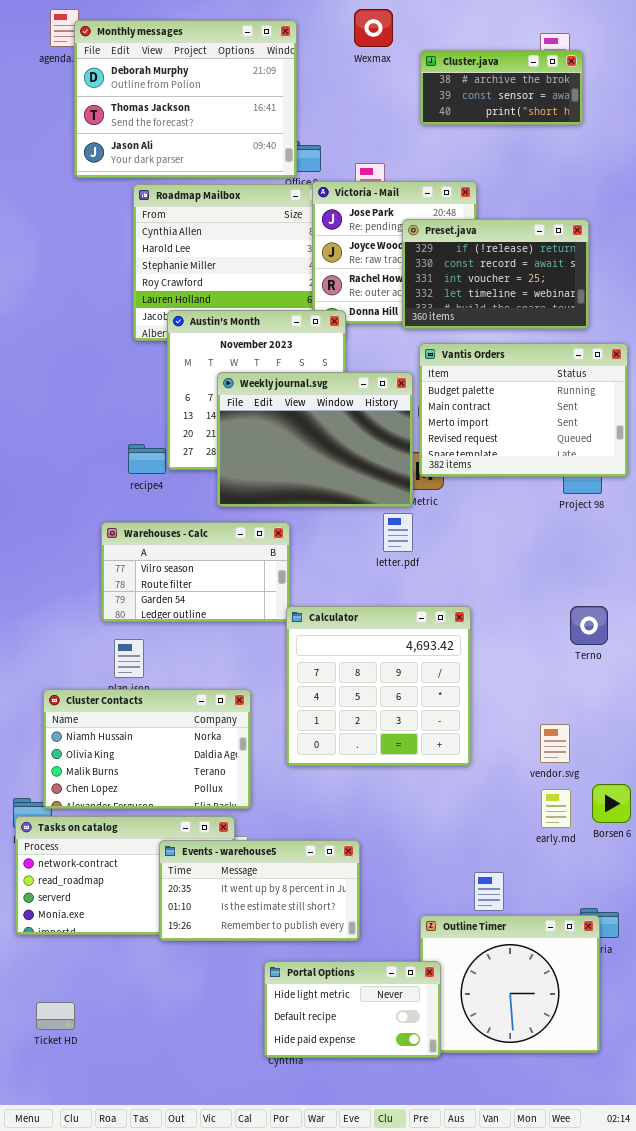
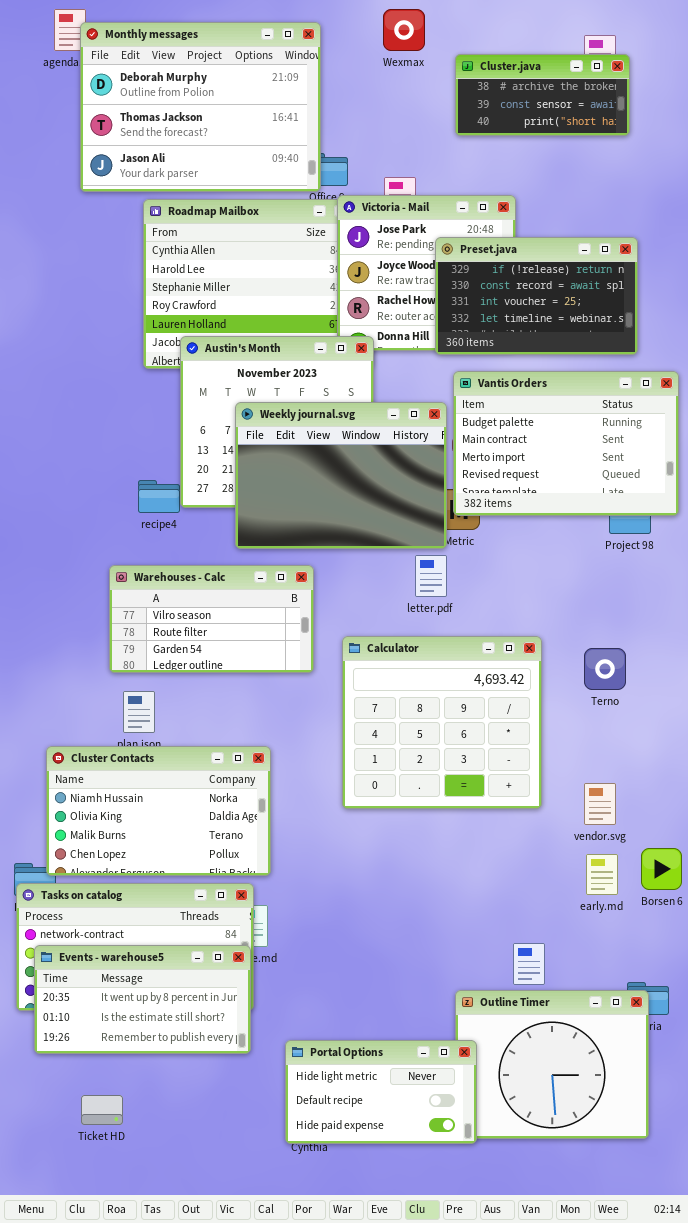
Calculator: [286,606,471,766] -> [342,636,542,809], moved
Terno: [570,606,608,645] -> [584,648,626,690], moved
Events - warehouse5: [159,840,360,941] -> [34,945,251,1054], moved
Ticket HD: [36,1002,75,1030] -> [81,1095,123,1125], moved

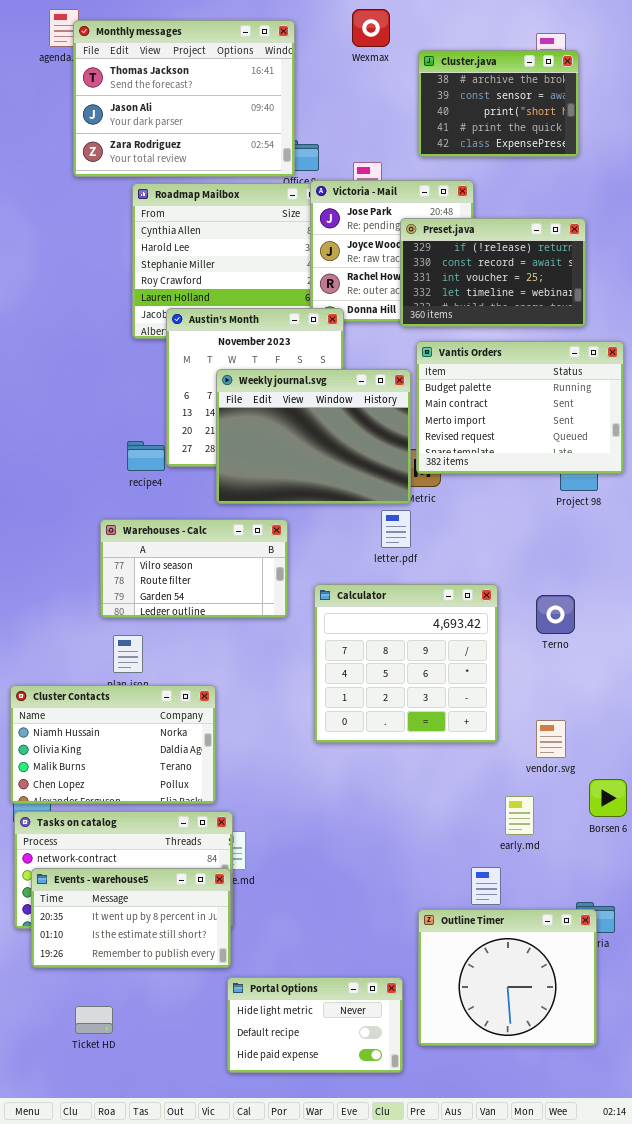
Monthly messages: [80,22,321,192] -> [73,20,295,177], scrolled down 1 row
Cluster.java: [455,54,630,136] -> [418,50,579,157], resized
Cluster Contacts: [46,746,271,876] -> [10,685,216,804], moved
early.md: [586,854,618,895] -> [505,796,534,835], moved
Portal Options: [285,1040,477,1144] -> [227,977,403,1073], moved

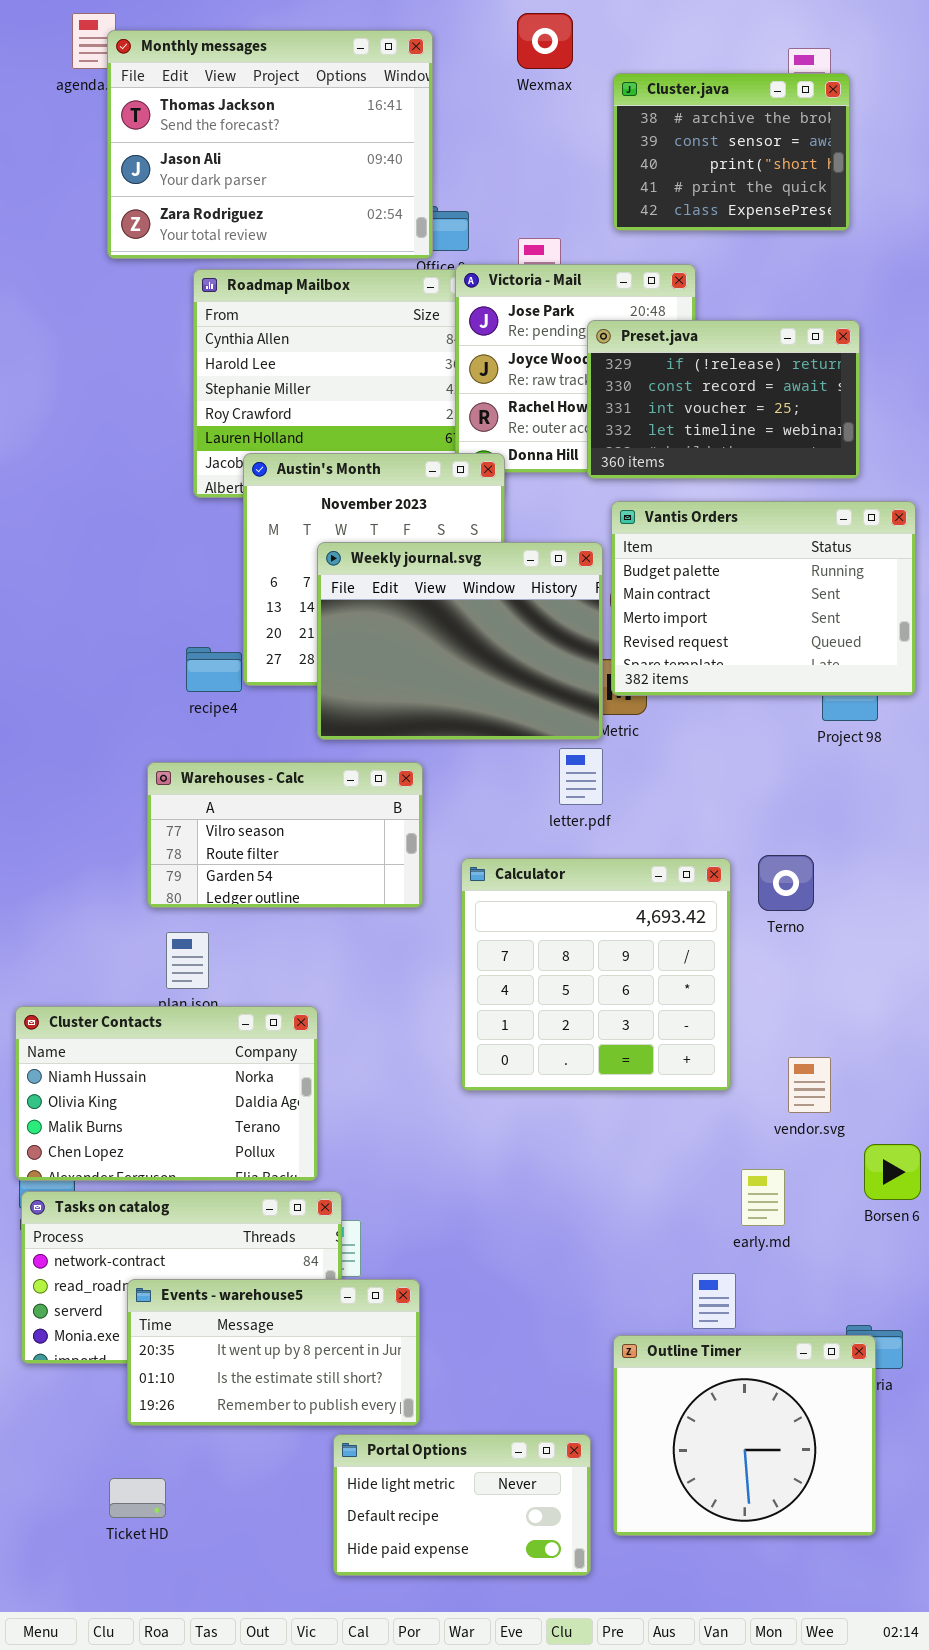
Terno: [536,595,575,634] -> [758,855,814,911], moved
Events - warehouse5: [31,868,231,968] -> [127,1279,420,1426], moved

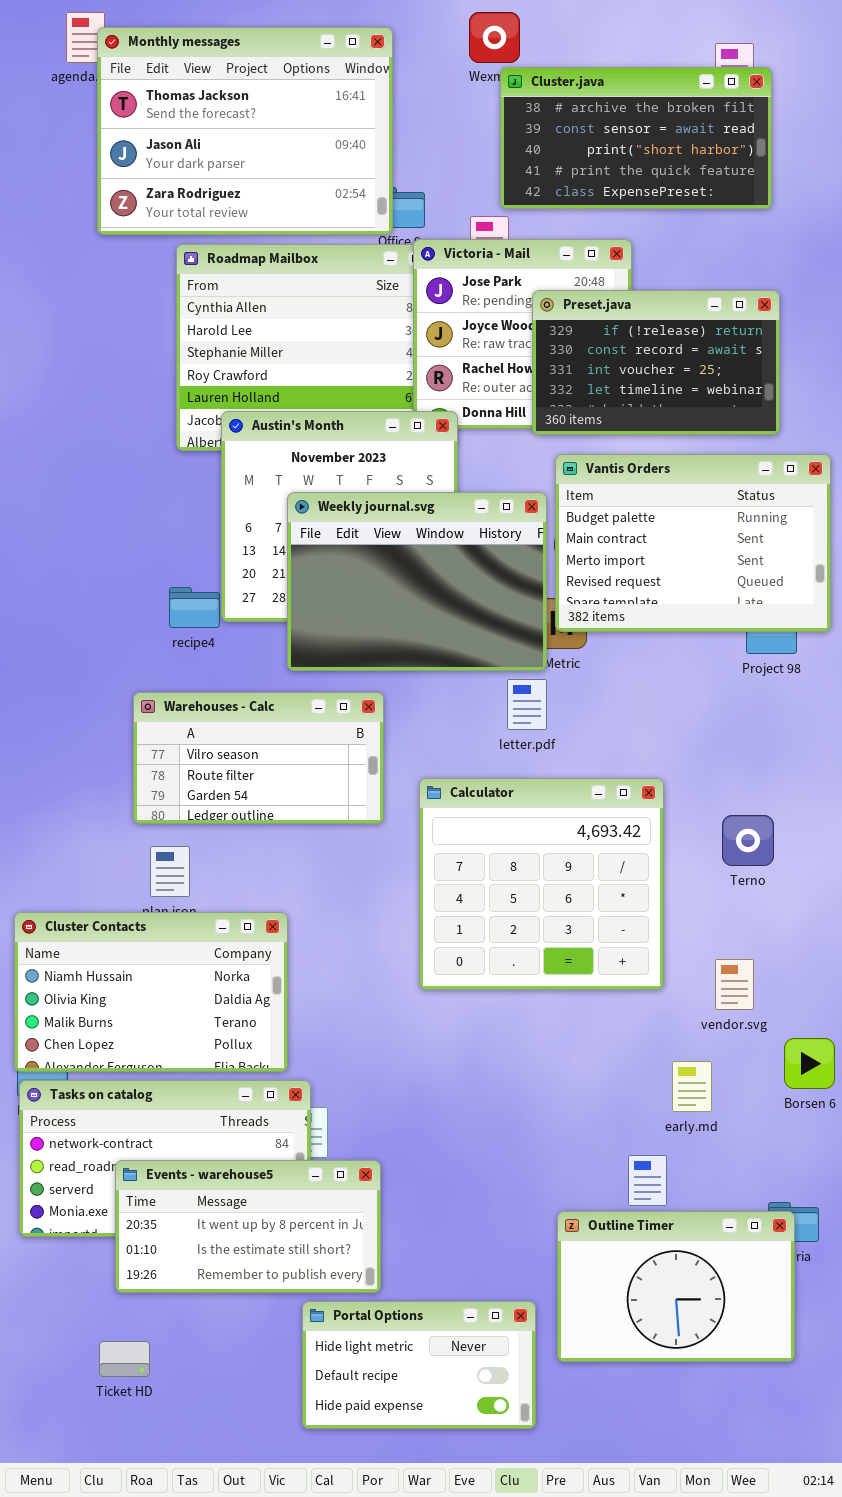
Cluster.java: [613,73,850,231] -> [500,67,772,209], resized
Terno: [758,855,814,911] -> [722,815,774,866], moved
Outline Timer: [613,1335,876,1536] -> [557,1211,795,1362], resized

